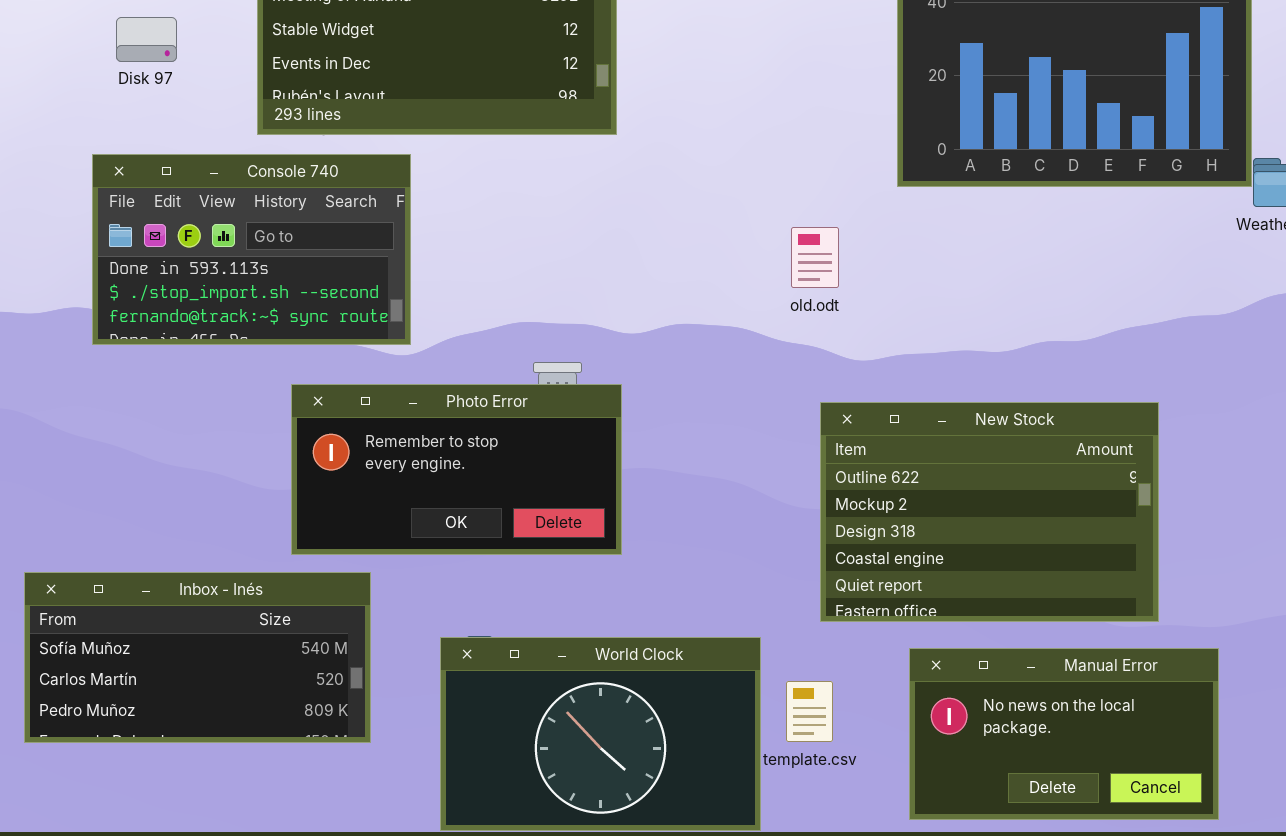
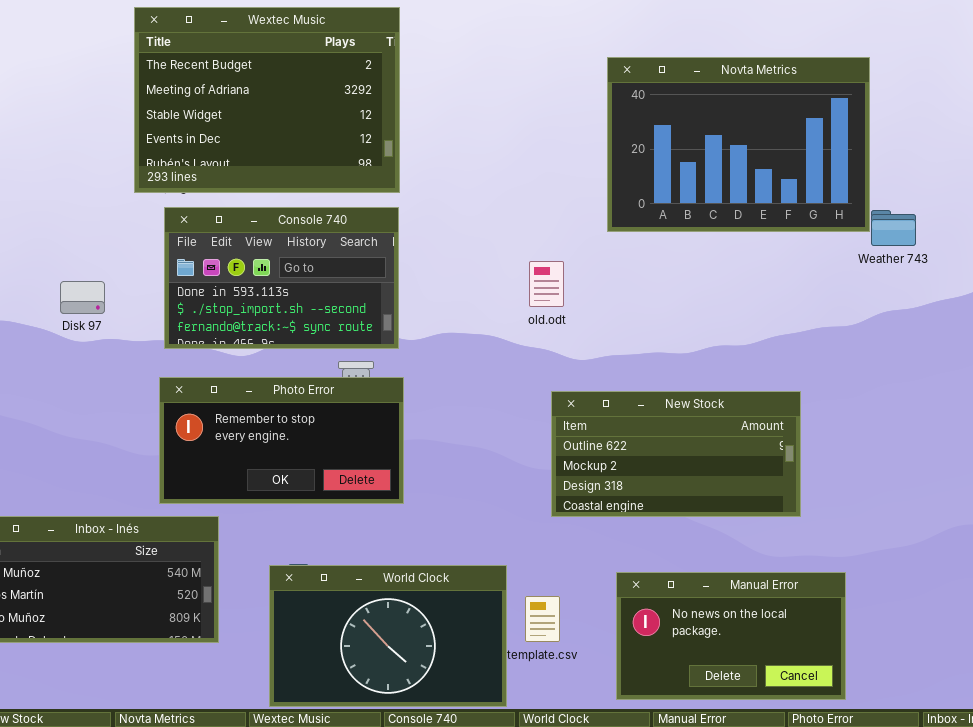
Disk 97: [116,17,177,62] -> [60,281,105,314], moved
Console 740: [92,154,411,345] -> [164,207,399,349], moved
New Stock: [820,402,1159,622] -> [551,391,801,517], resized

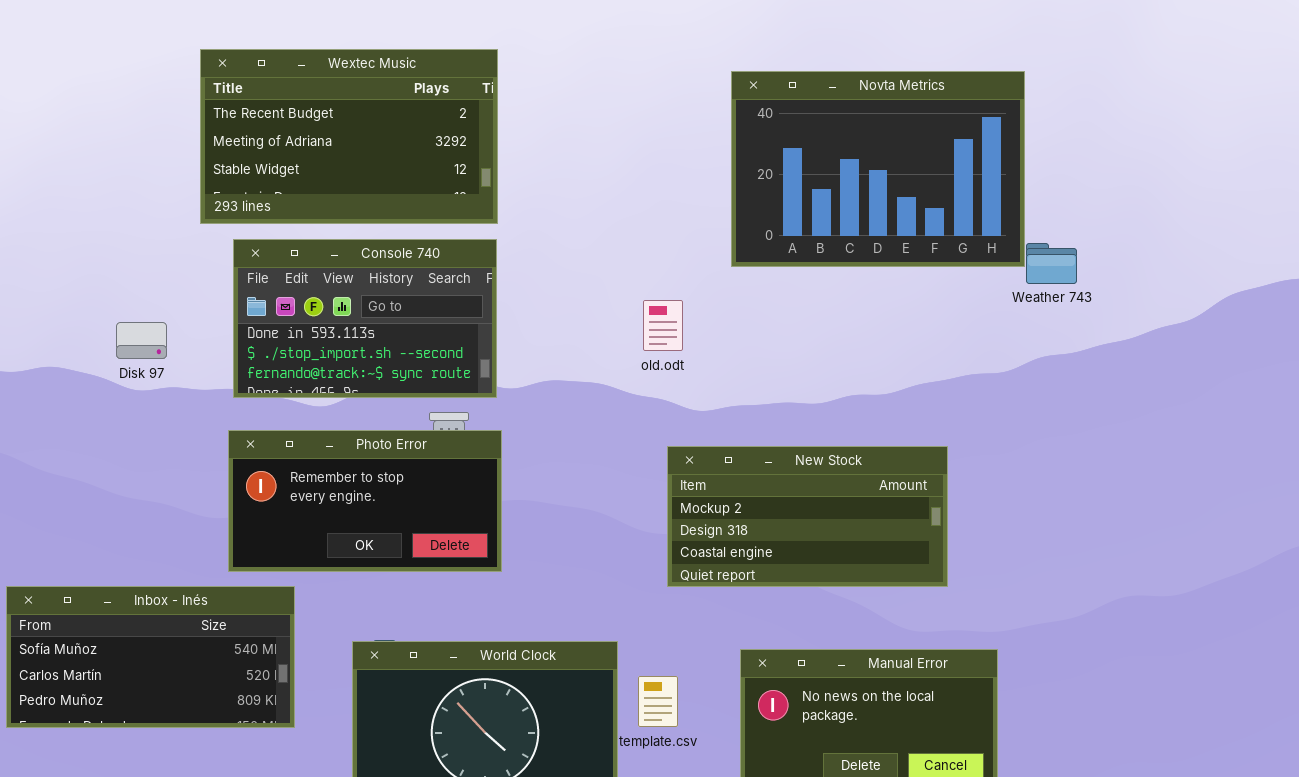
Wextec Music: [134,7,400,193] -> [200,49,498,224], resized
New Stock: [551,391,801,517] -> [667,446,948,587], scrolled down 1 row

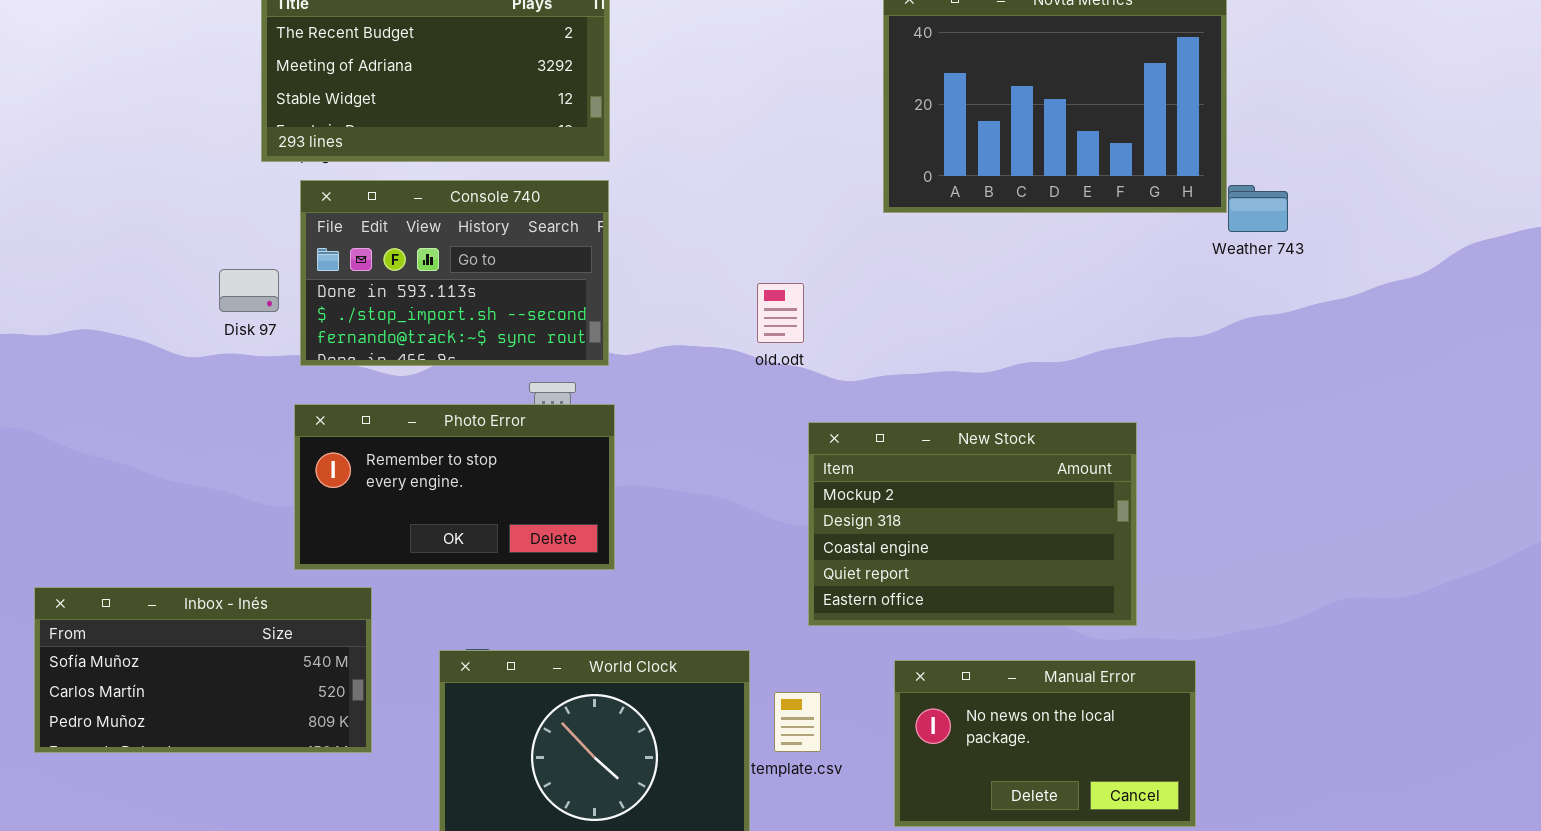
old.odt: [643,300,683,351] -> [757,283,804,343], moved
Disk 97: [116,322,167,359] -> [219,269,279,312], moved
New Stock: [667,446,948,587] -> [808,422,1137,626], resized

